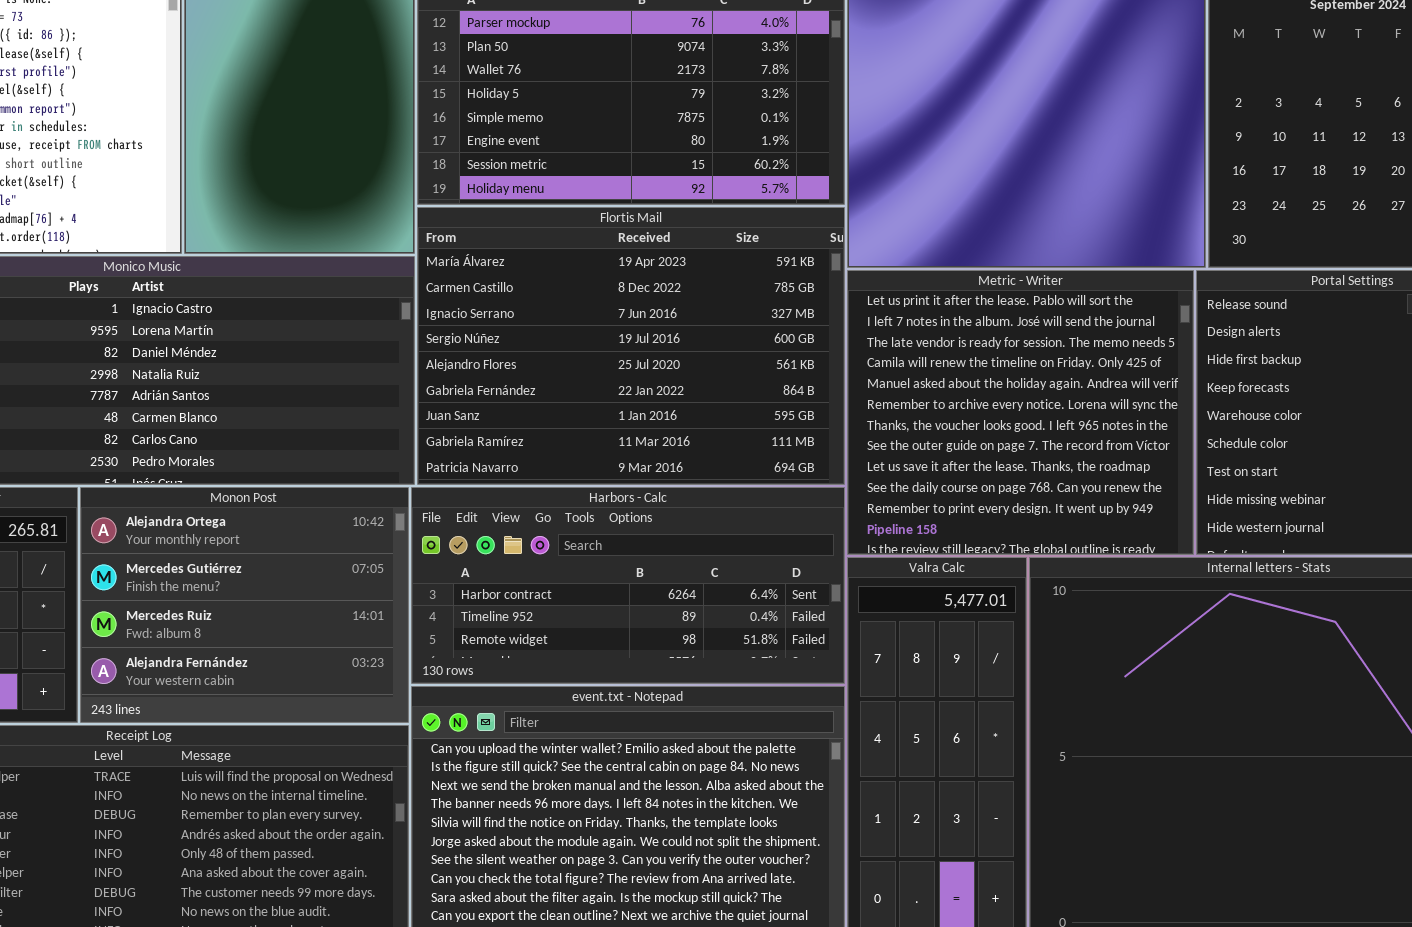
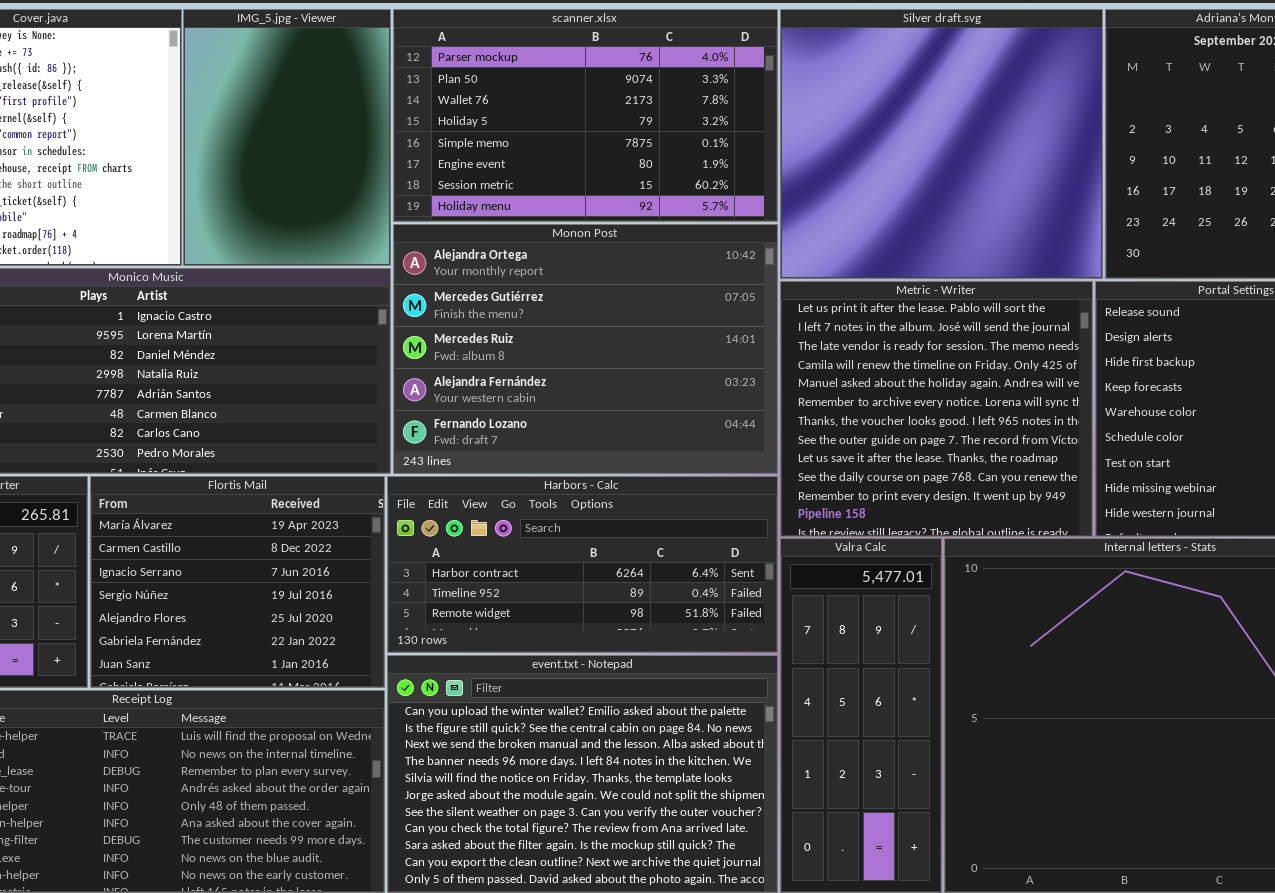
Flortis Mail: [417,207,845,485] -> [90,476,385,688], moved, resized
Monon Post: [80,487,409,723] -> [393,224,778,474], moved, resized

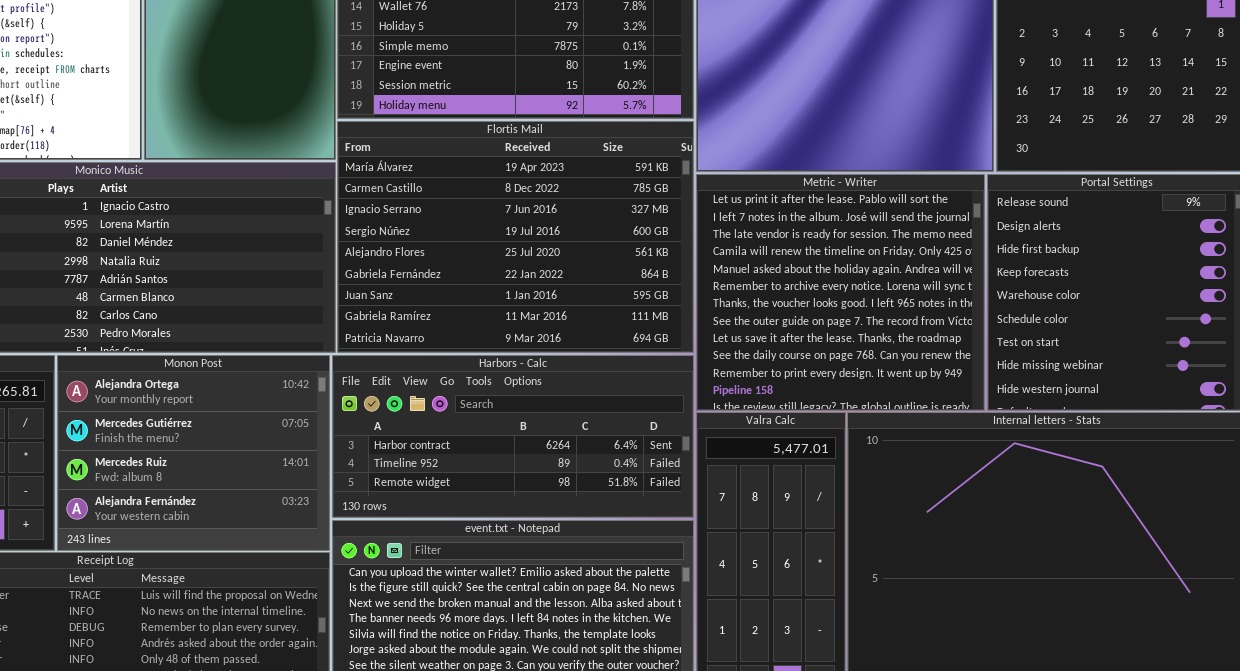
Monon Post: [393,224,778,474] -> [57,355,330,551], moved, resized
Flortis Mail: [90,476,385,688] -> [337,121,694,353], moved, resized

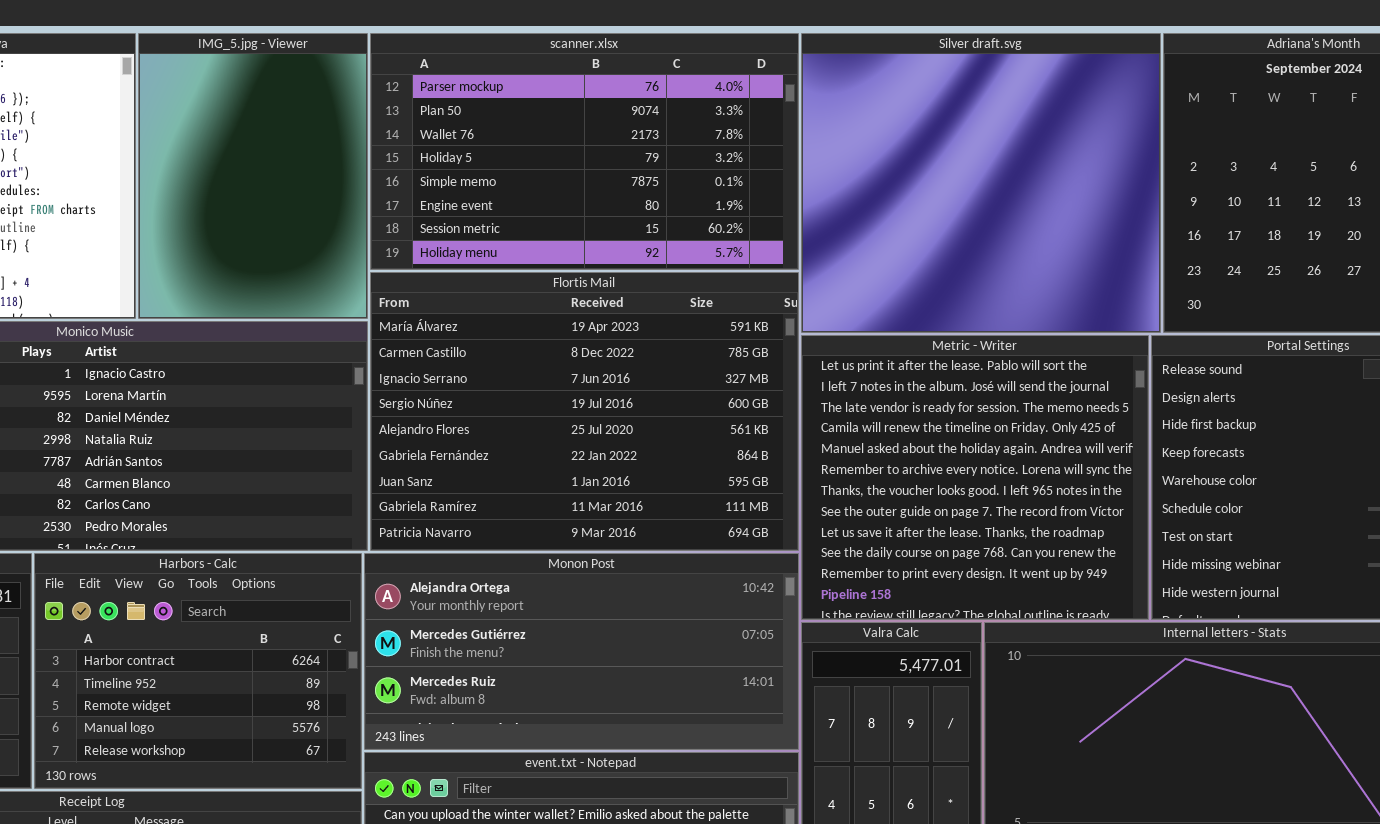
Monon Post: [57,355,330,551] -> [364,553,799,750], moved, resized
Harbors - Calc: [332,355,694,518] -> [34,553,362,789], moved, resized

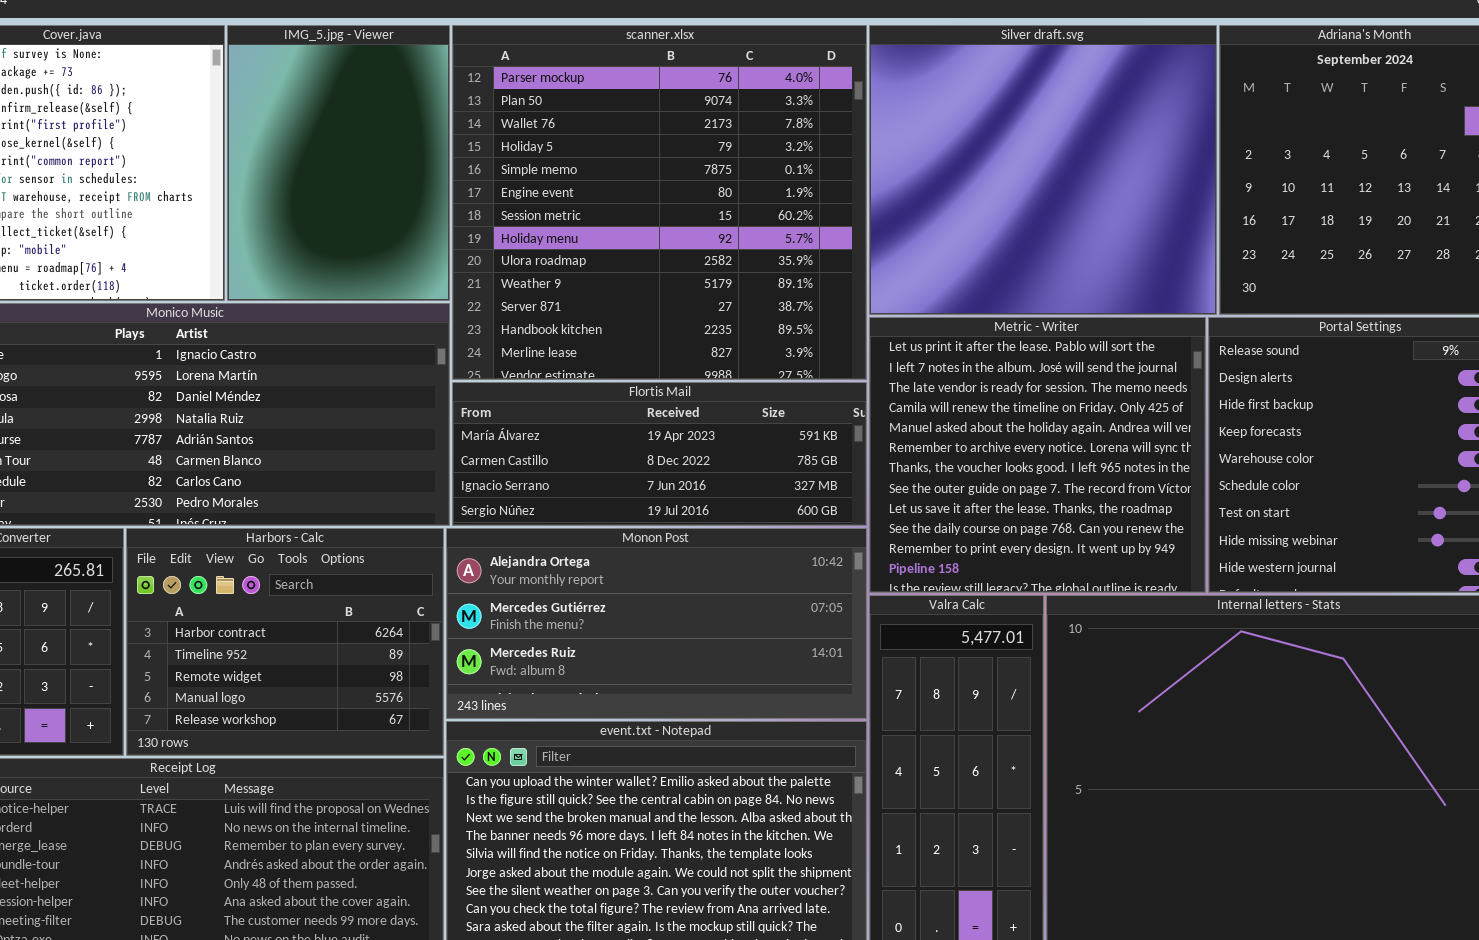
scanner.xlsx: [370,33,799,270] -> [452,25,867,380], resized
Flortis Mail: [370,272,799,551] -> [452,382,867,526], resized

